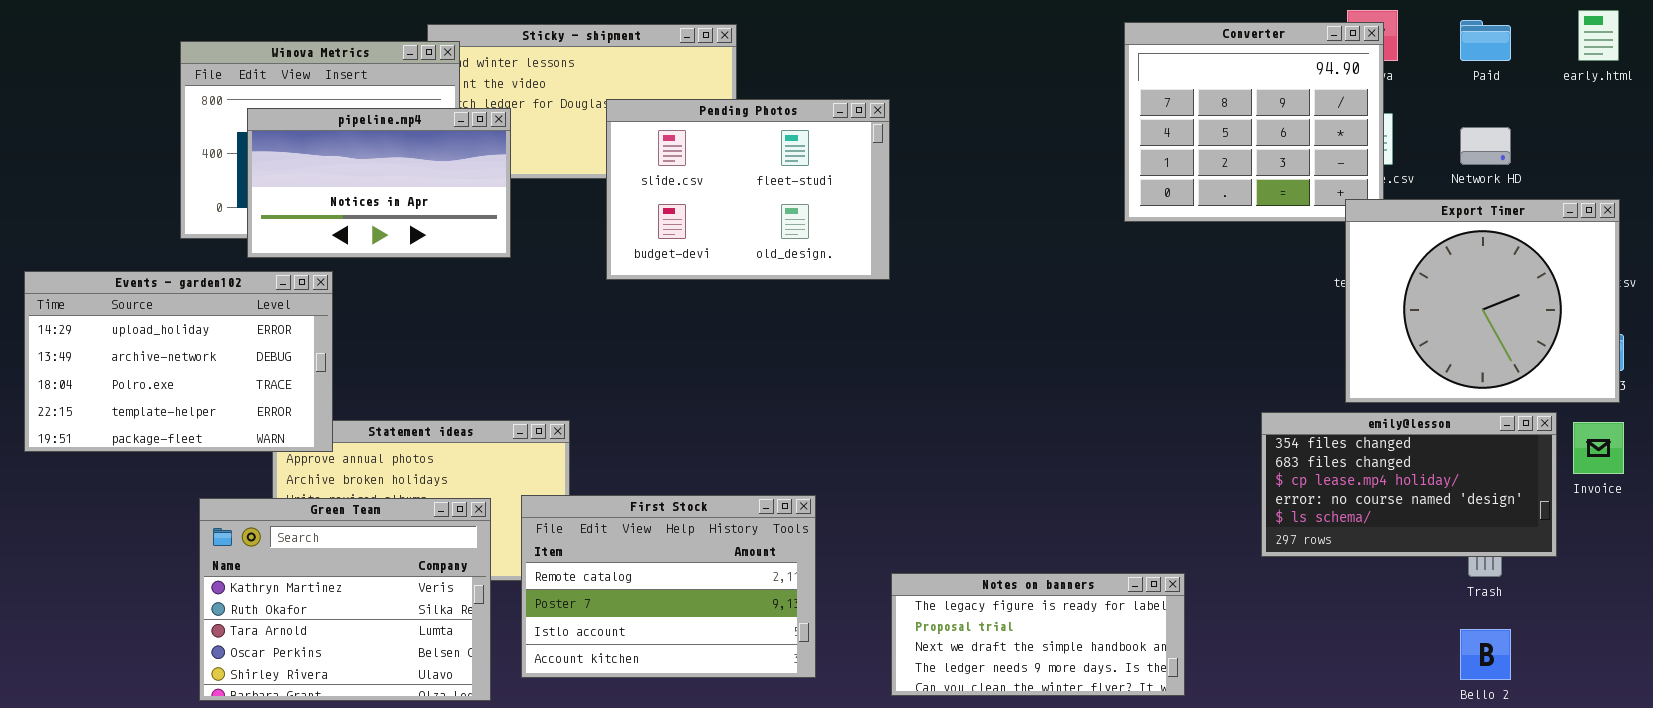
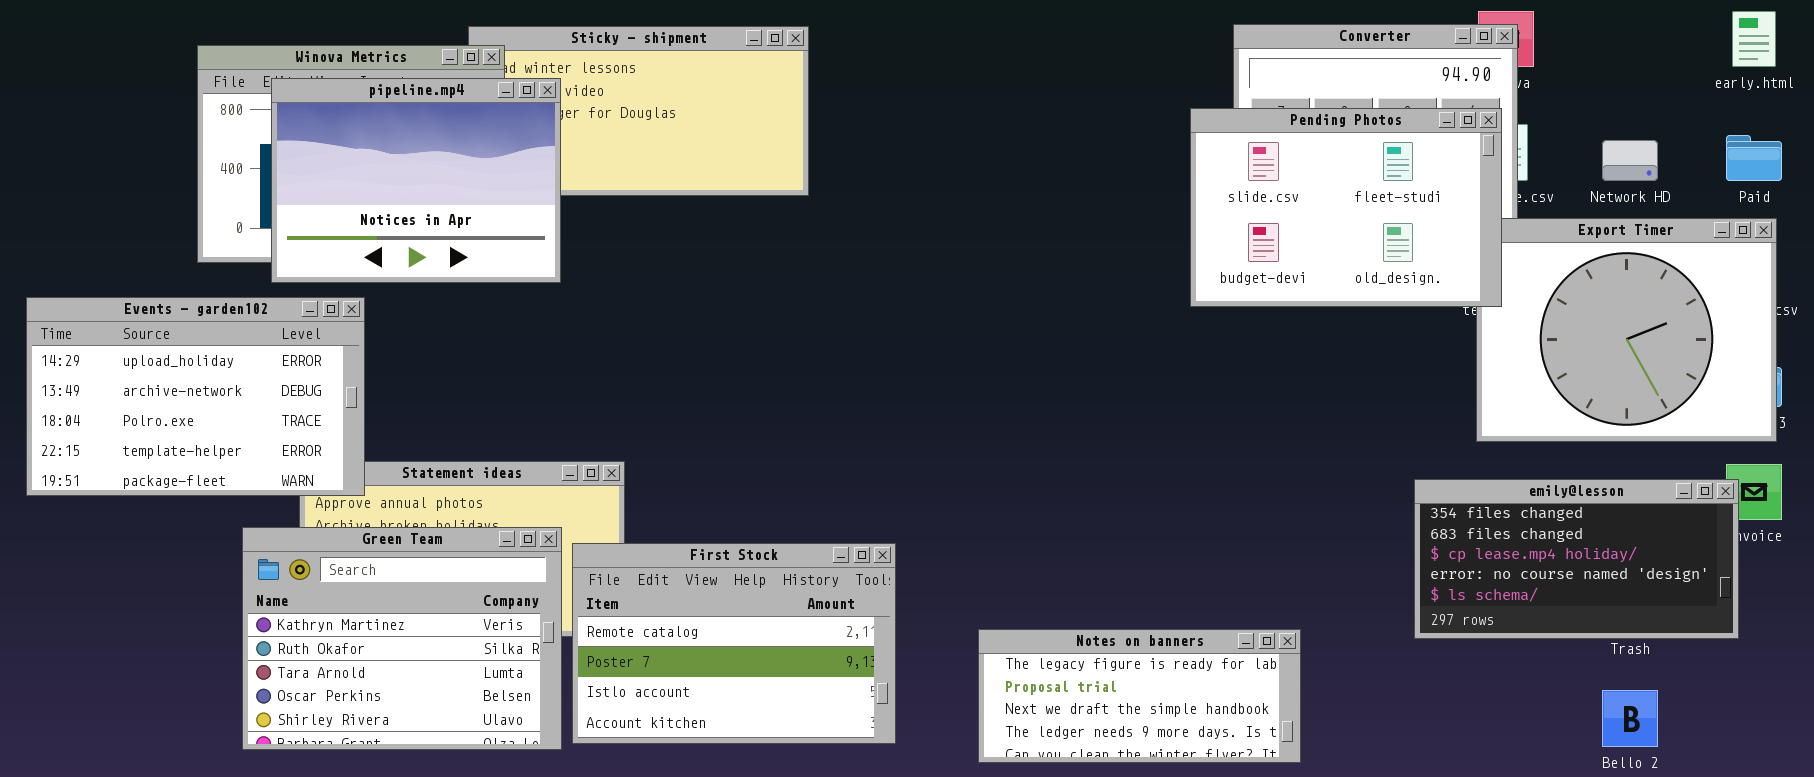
Paid: [1460,20,1511,61] -> [1726,135,1782,181], moved
Pending Photos: [606,99,890,280] -> [1190,108,1502,307], moved
pipeline.mp4: [247,108,511,258] -> [271,78,561,283], resized
emily@lesson: [1261,412,1557,557] -> [1414,479,1739,639], moved
Green Team: [199,498,491,701] -> [242,527,562,750], moved

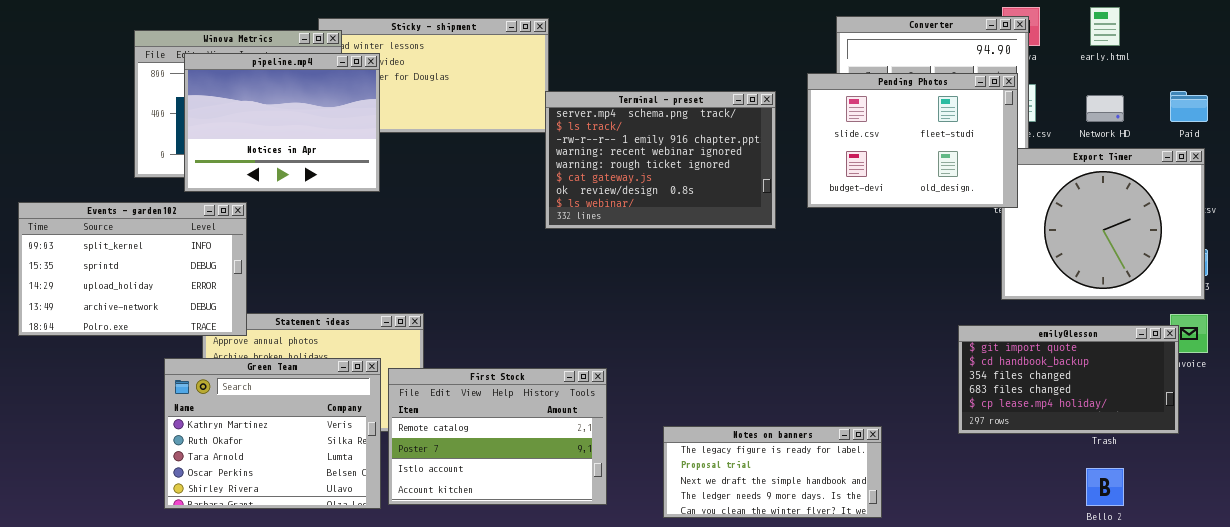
early.html: [1732,11,1776,67] -> [1090,7,1120,46], moved
Terminal - preset: none -> [545,91,776,229], opened
Events - garden102: [26,297,365,496] -> [18,202,247,336], scrolled up 2 rows
emily@lesson: [1414,479,1739,639] -> [958,325,1179,434], scrolled up 2 rows

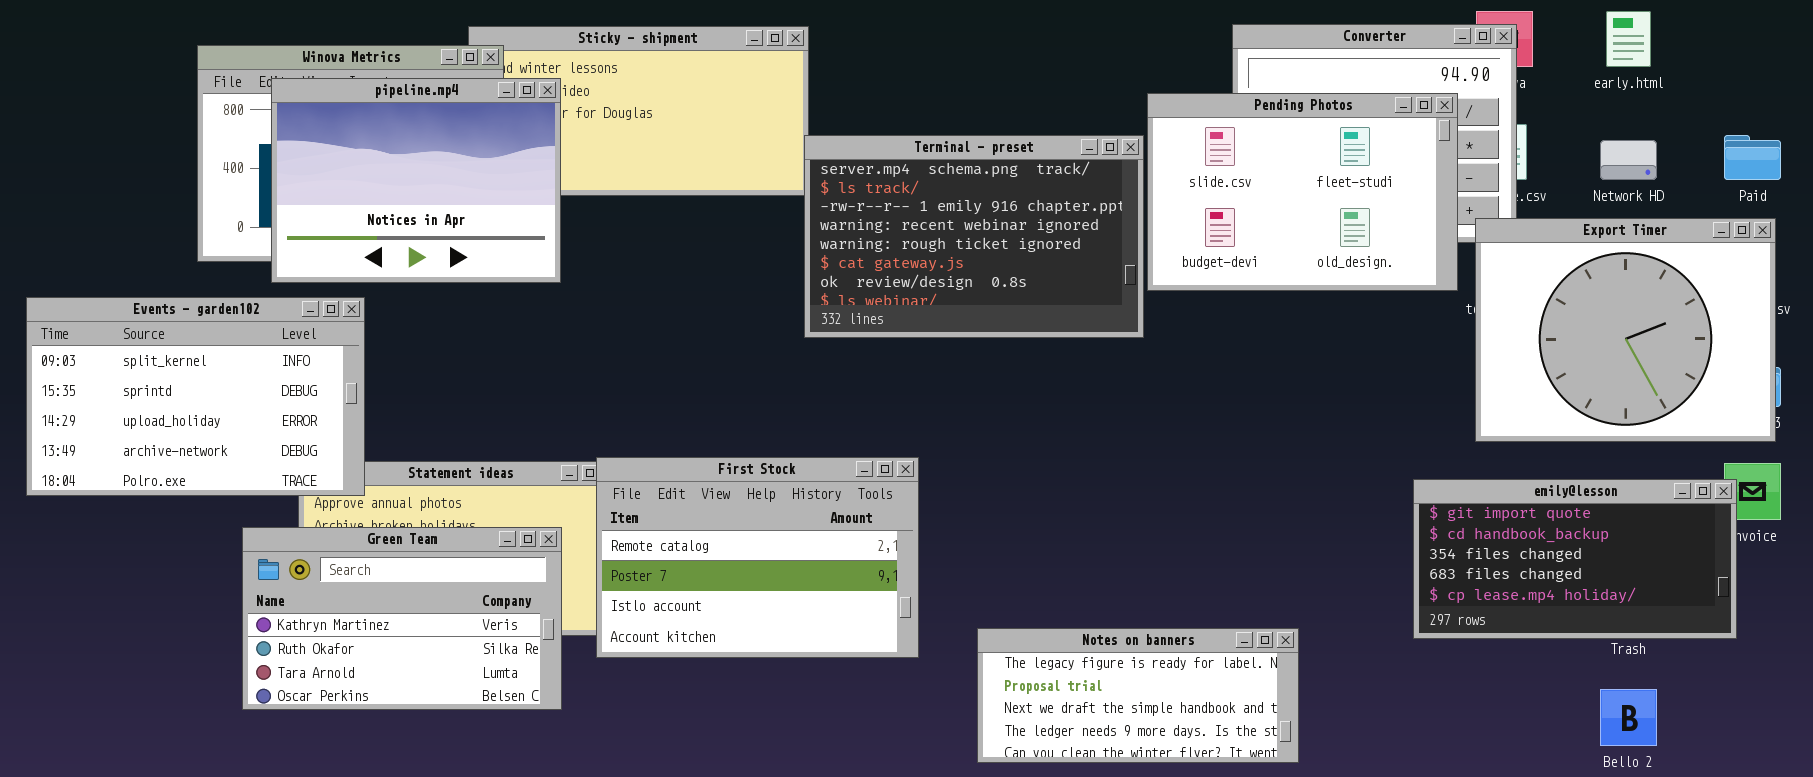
Pending Photos: [807,73,1018,208] -> [1147,93,1458,291], moved
Green Team: [164,358,381,509] -> [242,527,562,710], resized
First Stock: [388,368,607,505] -> [596,457,919,658], moved

